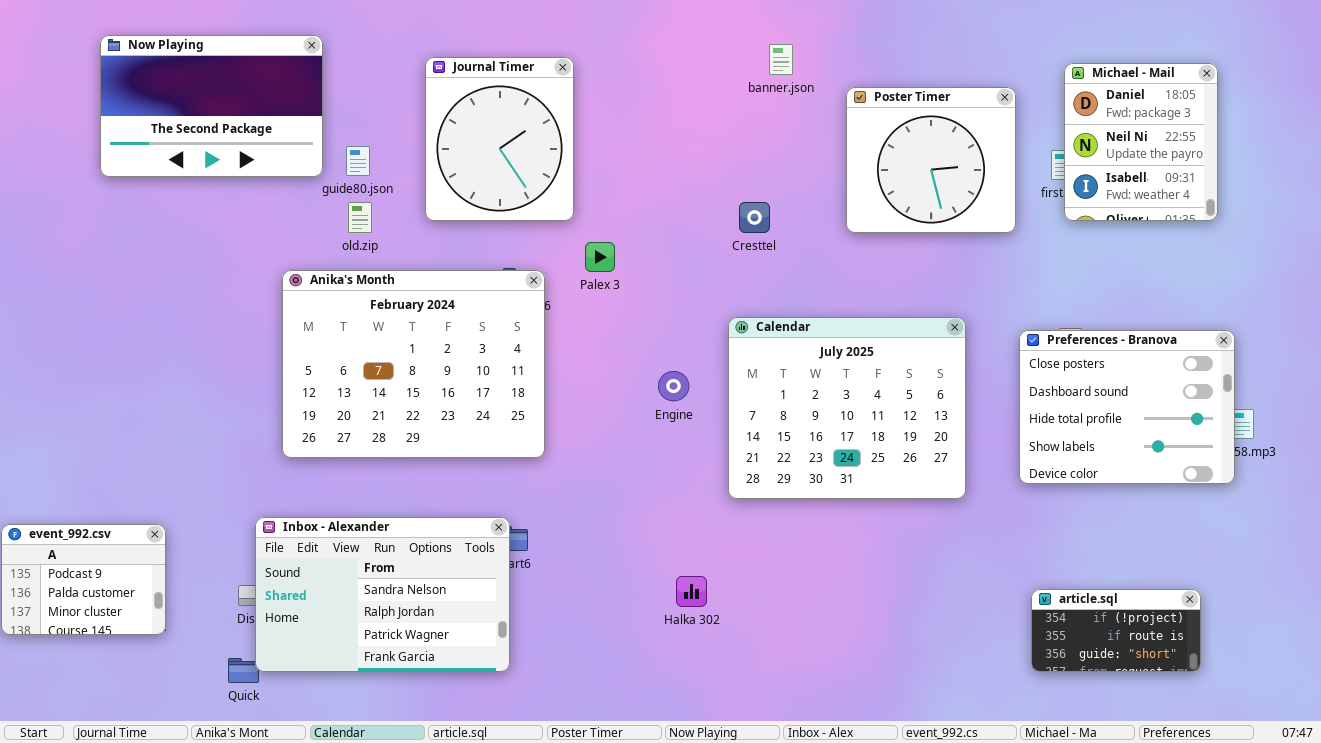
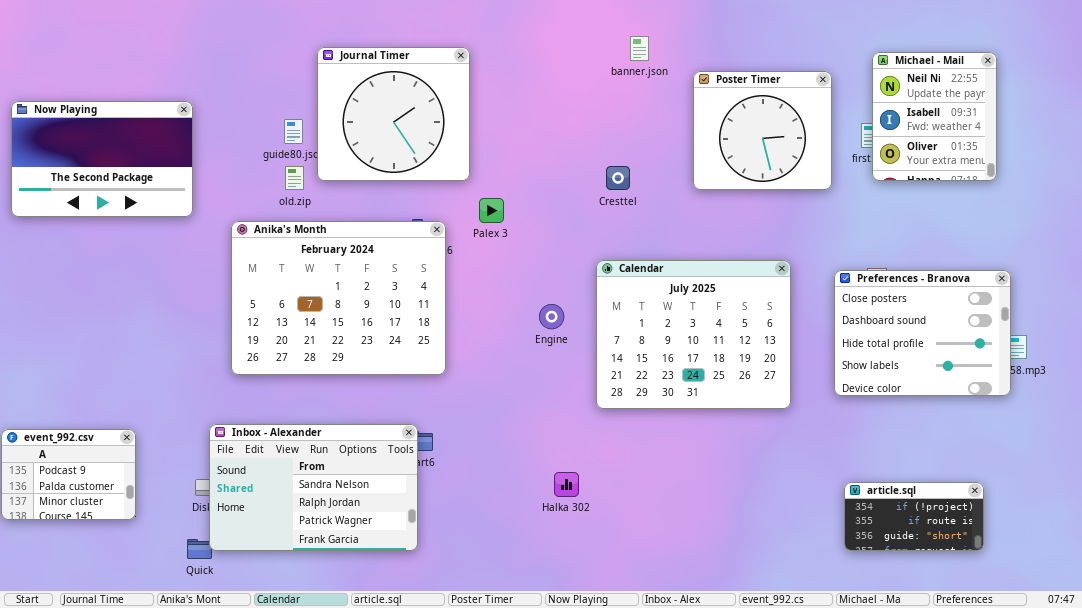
Now Playing: [100,35,323,177] -> [11,101,193,217], moved
Journal Timer: [425,57,574,221] -> [317,47,470,181], resized
Michael - Mail: [1064,63,1218,221] -> [872,52,997,181], scrolled down 1 row

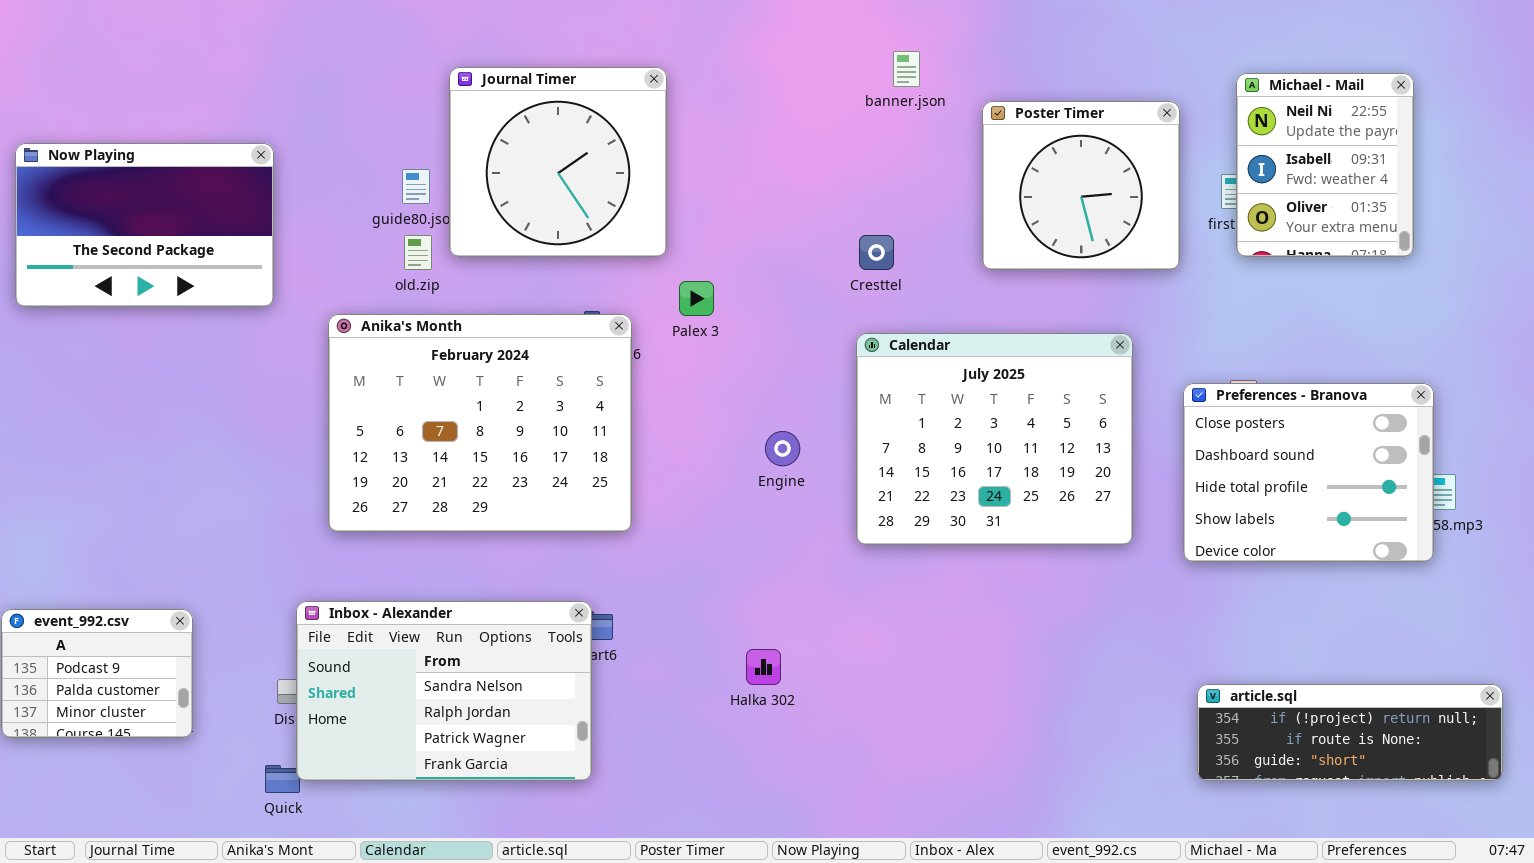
Calendar: [596,260,791,409] -> [856,333,1133,545], moved
Halka 302: [554,472,579,497] -> [746,649,781,685], moved
article.sql: [844,482,984,551] -> [1197,684,1503,781], resized

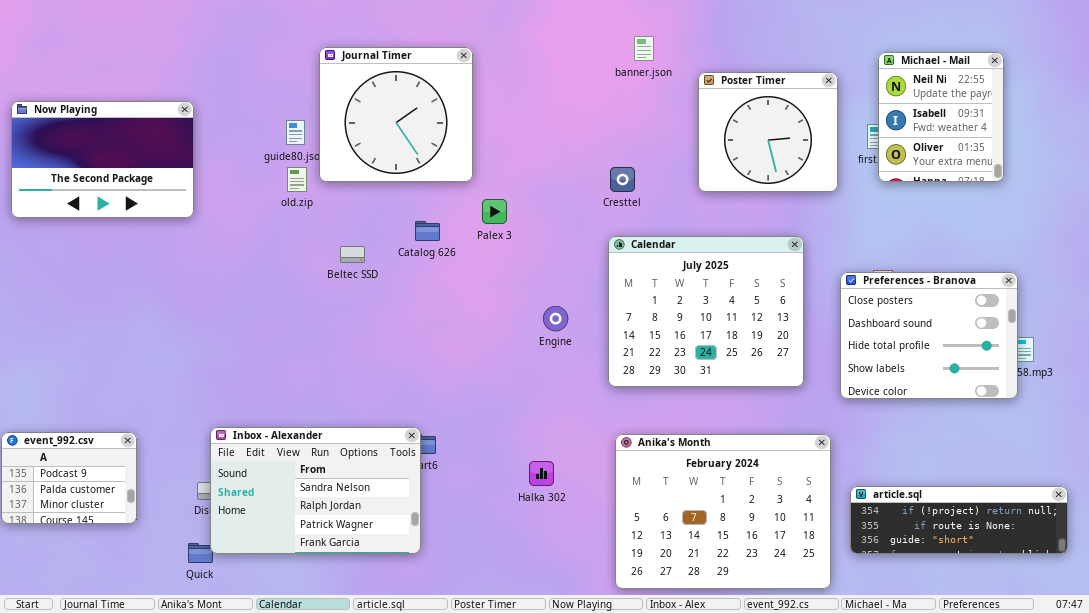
Anika's Month: [328,314,632,532] -> [615,434,831,589], moved

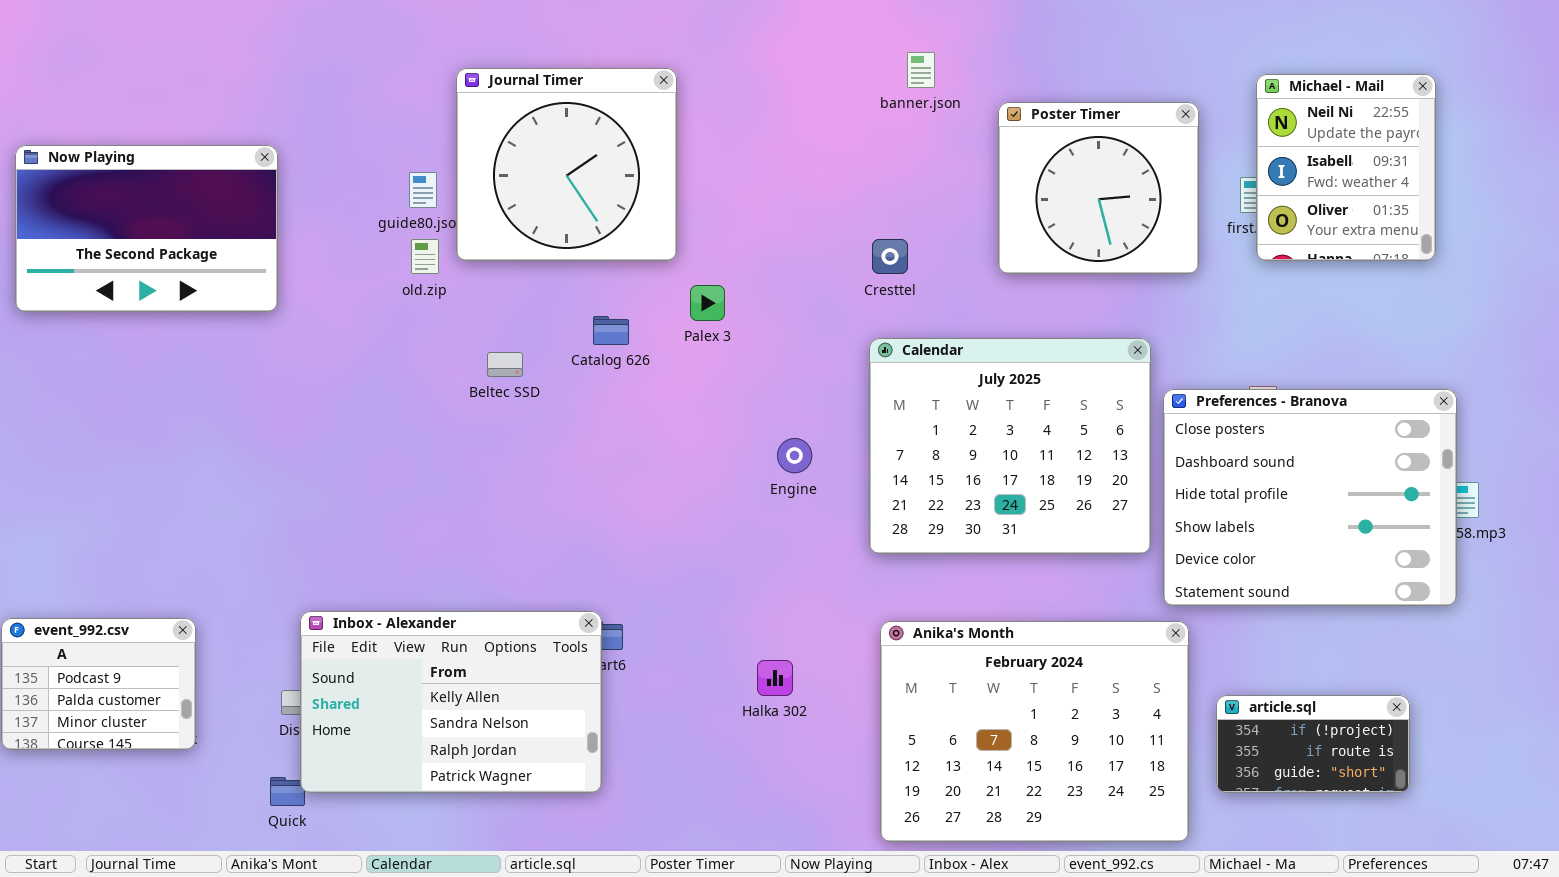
Preferences - Branova: [840,272,1018,399] -> [1163,389,1457,606], resized
Inbox - Alexander: [210,427,421,554] -> [300,611,602,793], scrolled up 1 row
article.sql: [850,486,1068,554] -> [1216,695,1410,793], resized

